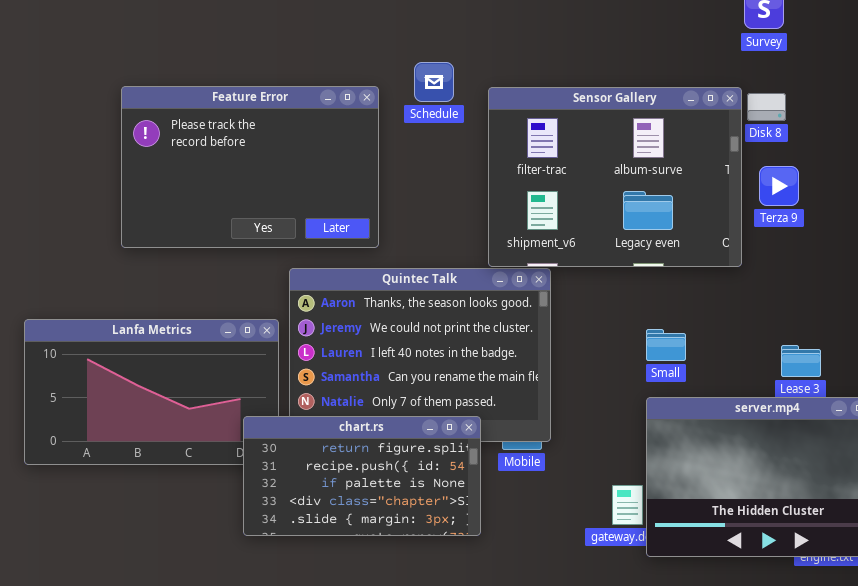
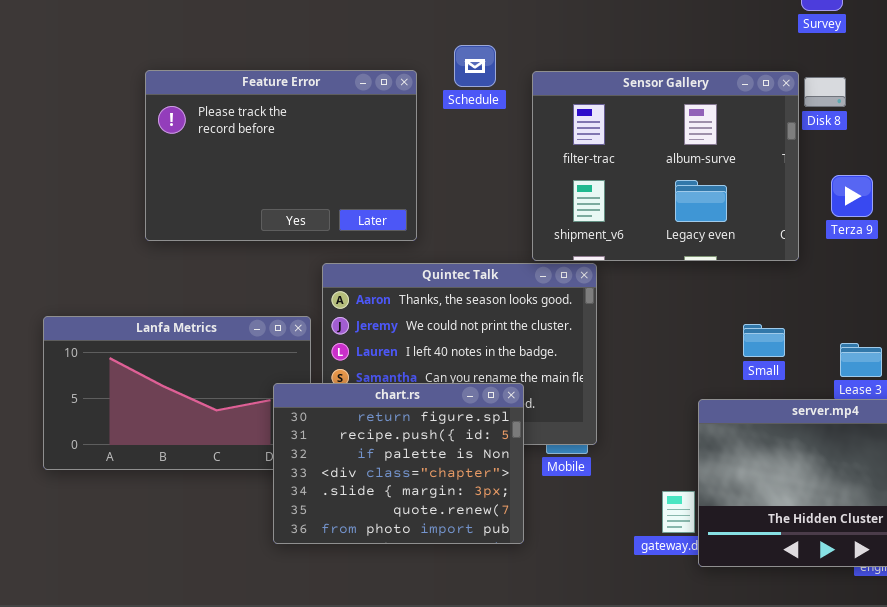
Terza 9: [759,166,799,206] -> [831,175,873,217], moved
Small: [646,329,686,361] -> [743,324,785,357], moved
chart.rs: [243,416,481,536] -> [273,383,524,544], resized

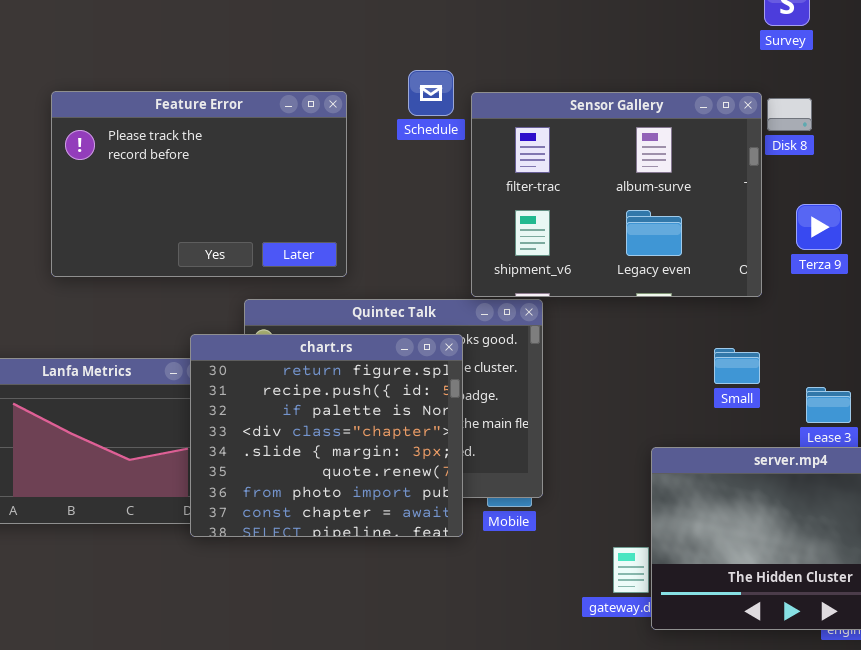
Schedule: [454,45,496,87] -> [408,70,454,116], moved
Small: [743,324,785,357] -> [714,348,760,384], moved
chart.rs: [273,383,524,544] -> [190,334,463,537], moved, resized

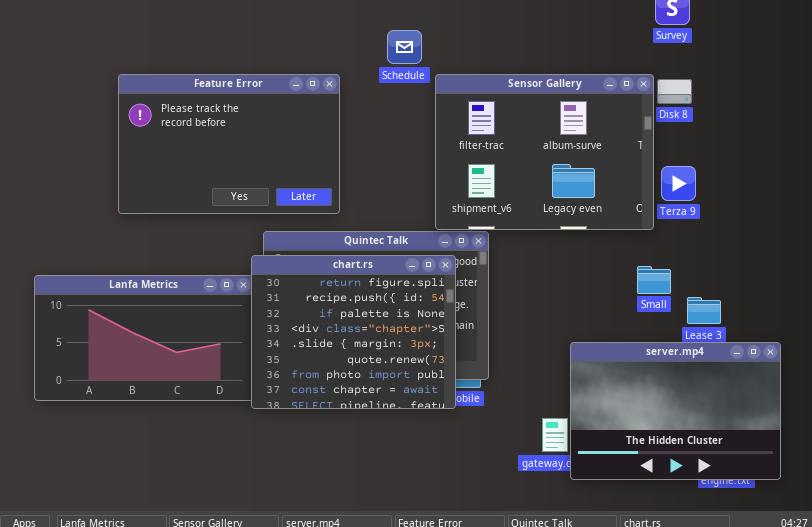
Schedule: [408,70,454,116] -> [387,30,422,64], moved
Terza 9: [796,204,842,250] -> [661,166,696,201], moved
chart.rs: [190,334,463,537] -> [251,255,456,409], moved
Small: [714,348,760,384] -> [637,266,671,294], moved

